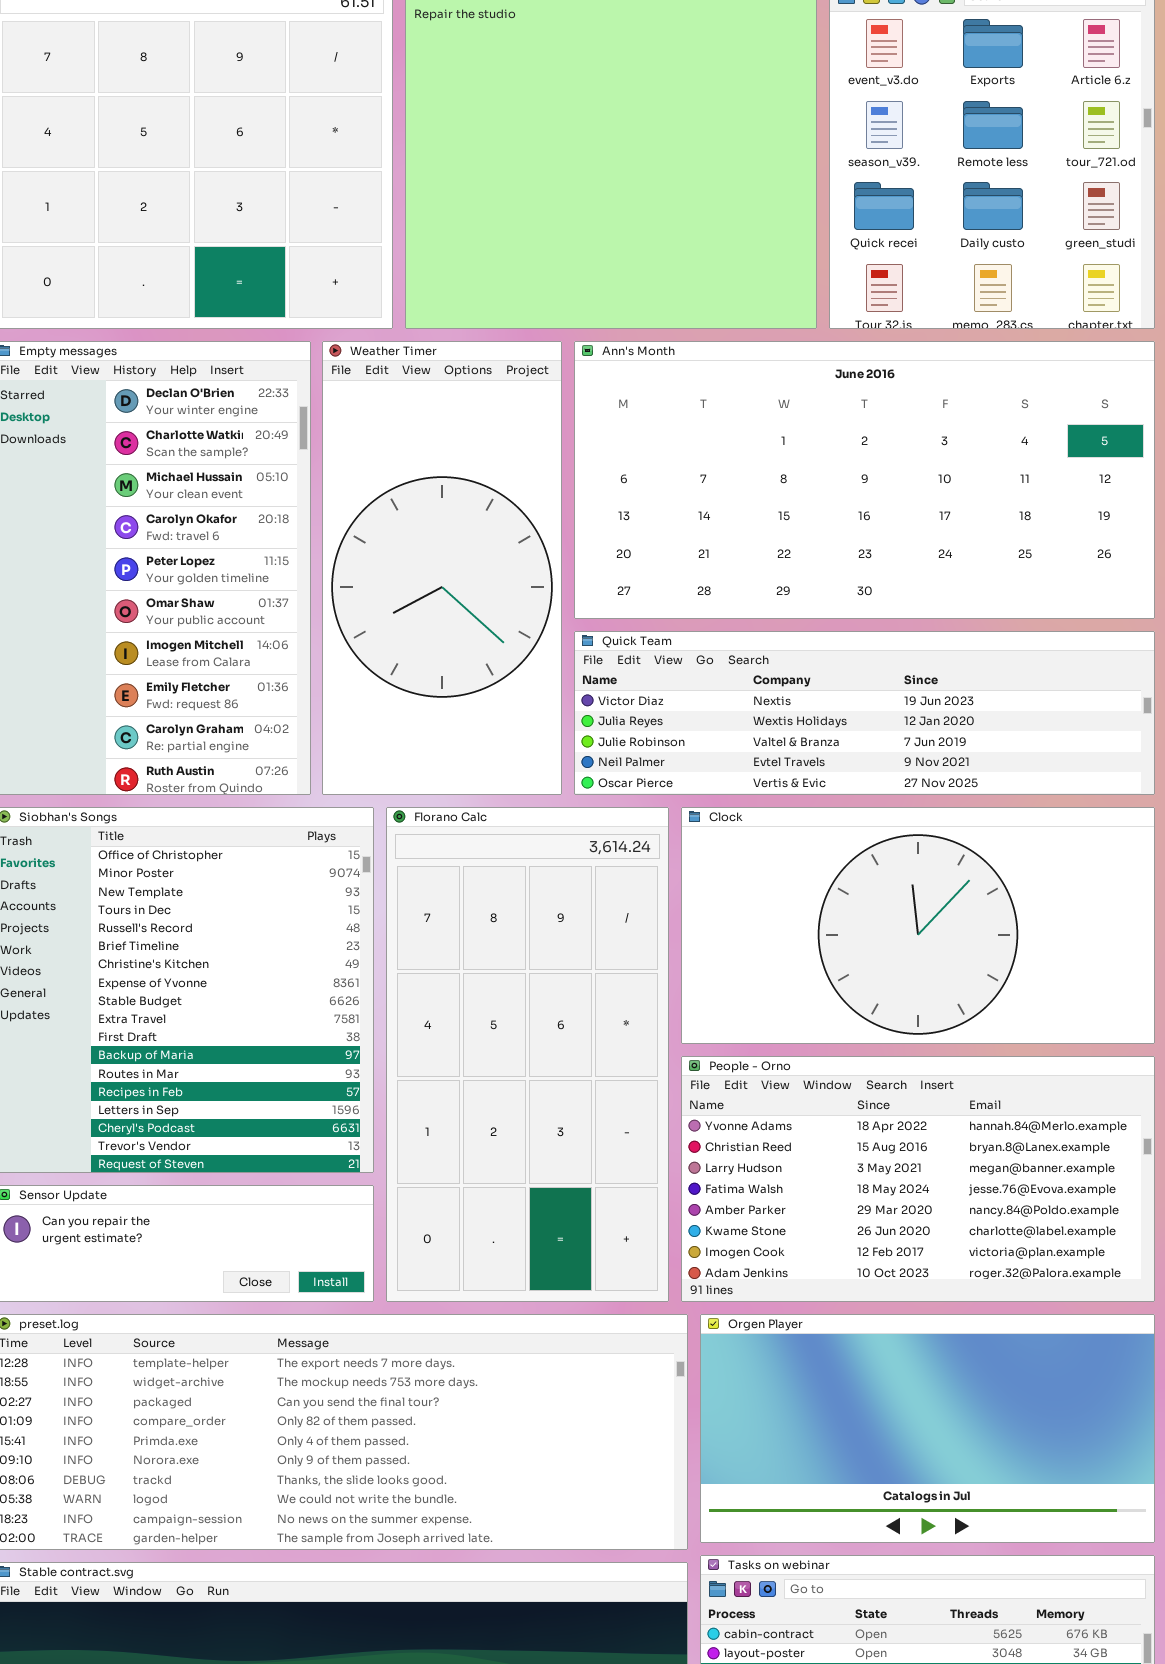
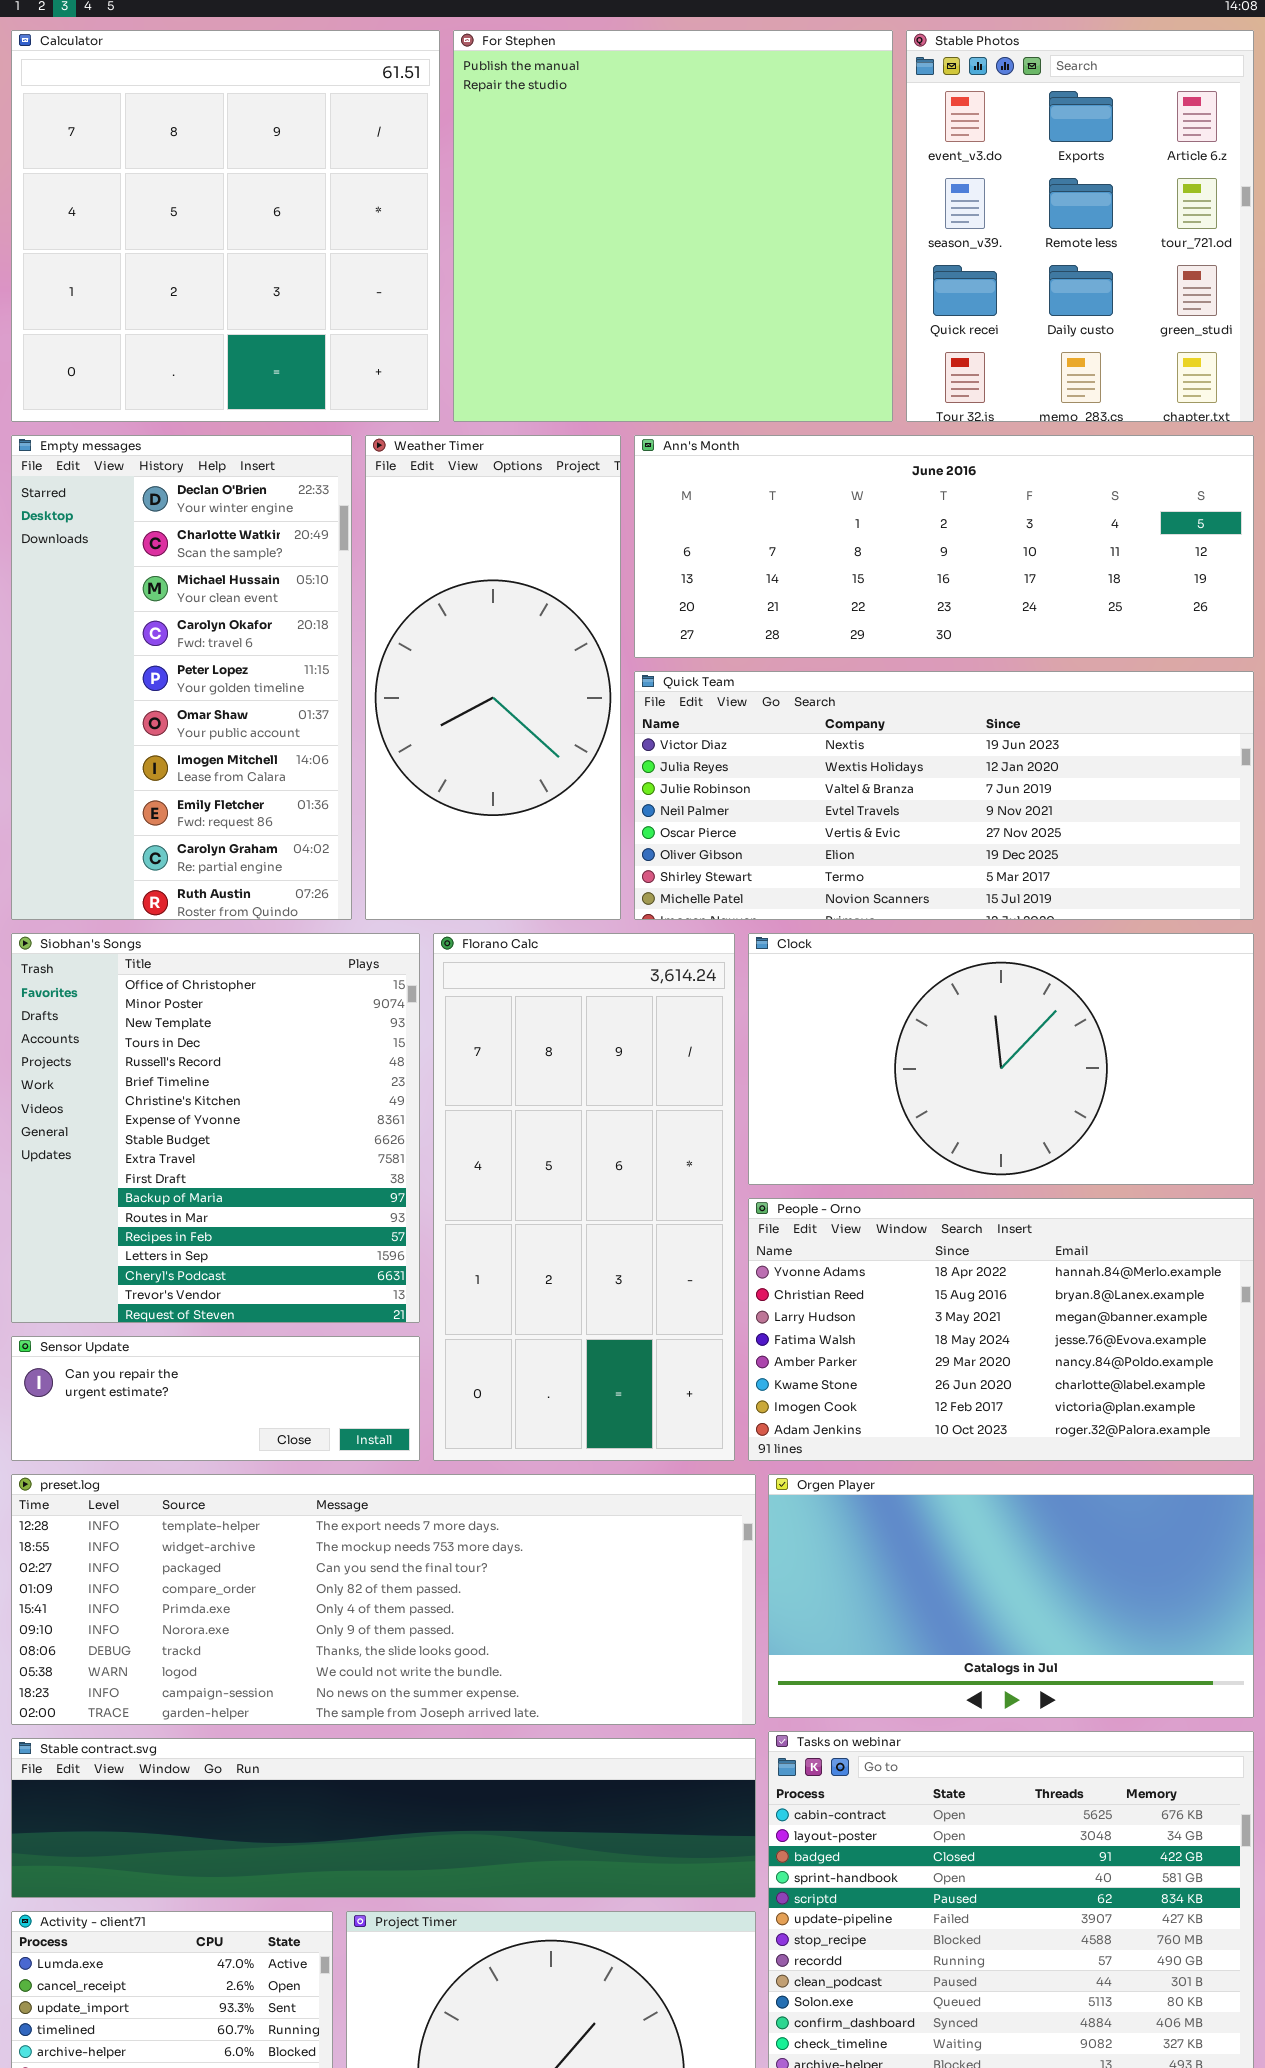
Ann's Month: [574,341,1155,619] -> [634,435,1254,658], resized
Quick Team: [574,631,1155,795] -> [634,671,1254,920], resized

